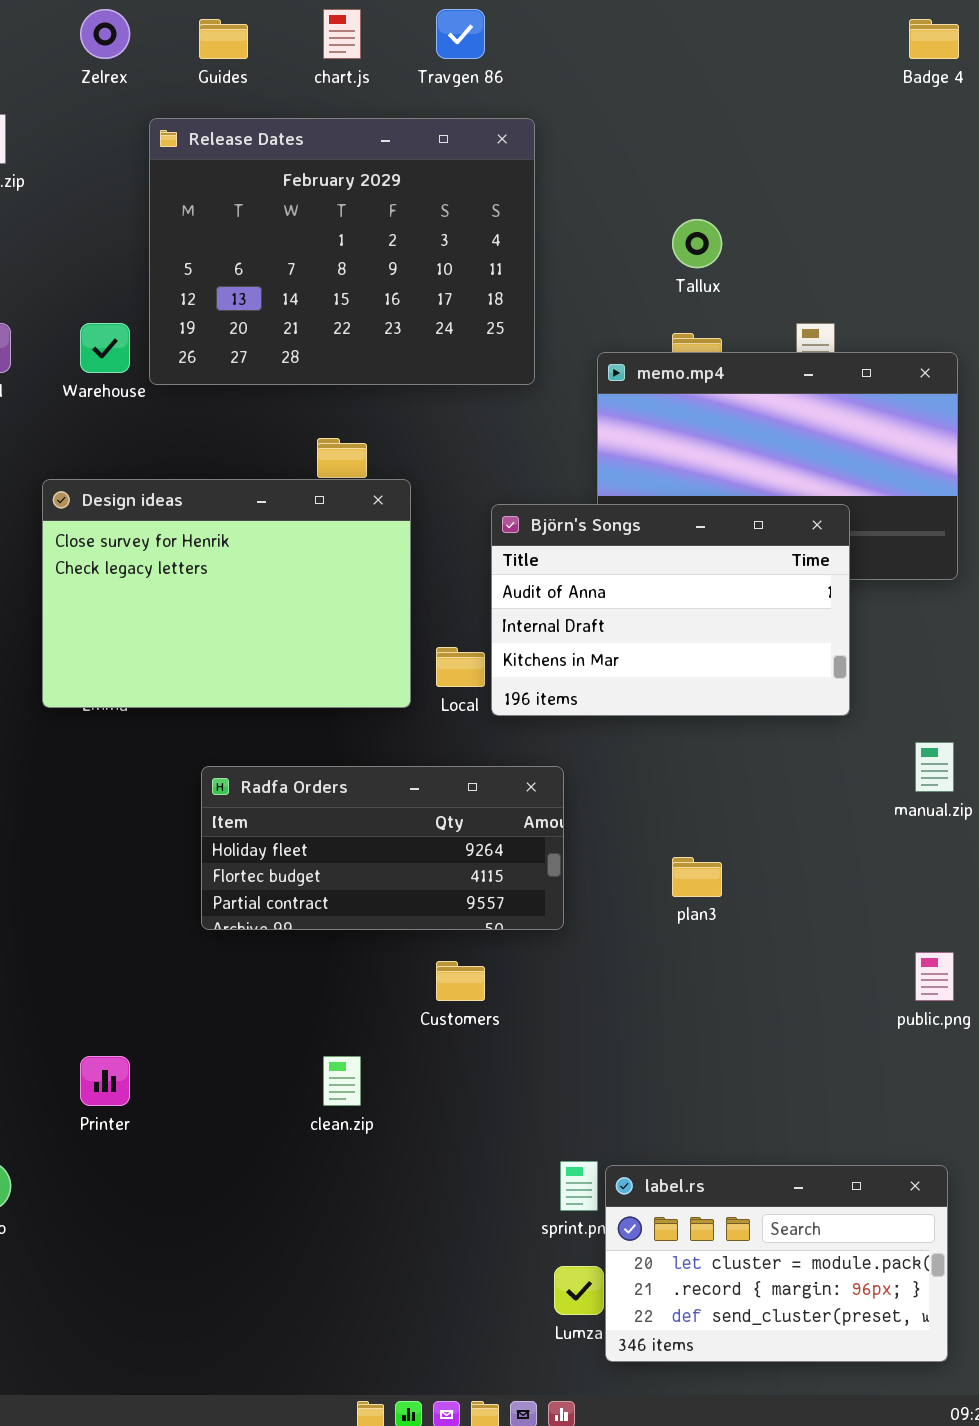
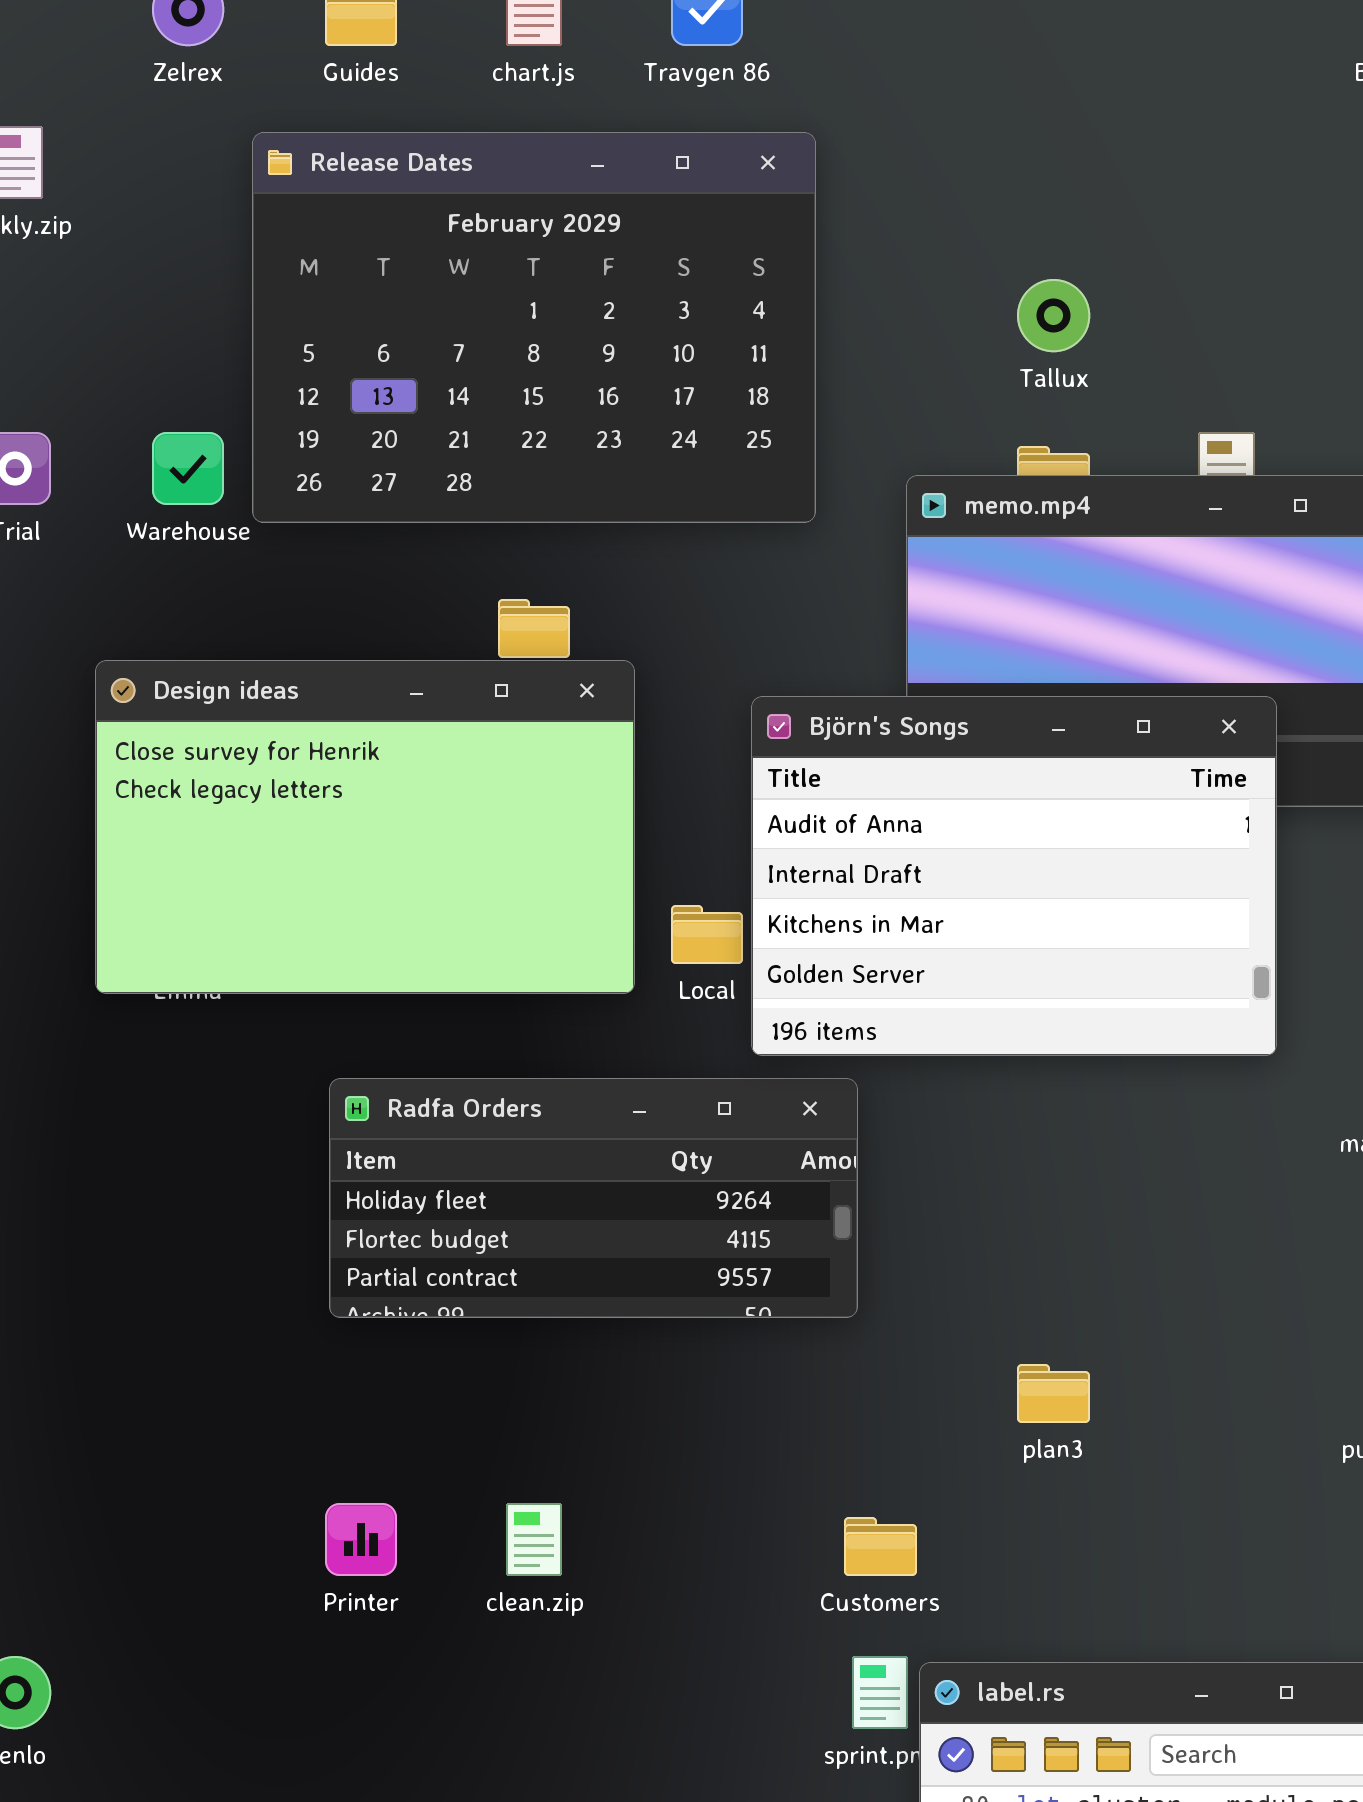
Björn's Songs: [491,504,850,716] -> [751,696,1277,1056], resized
plan3: [672,857,722,897] -> [1017,1364,1090,1423], moved
Customers: [436,961,485,1001] -> [844,1517,917,1576], moved
Printer: [80,1056,130,1106] -> [325,1503,397,1576], moved

